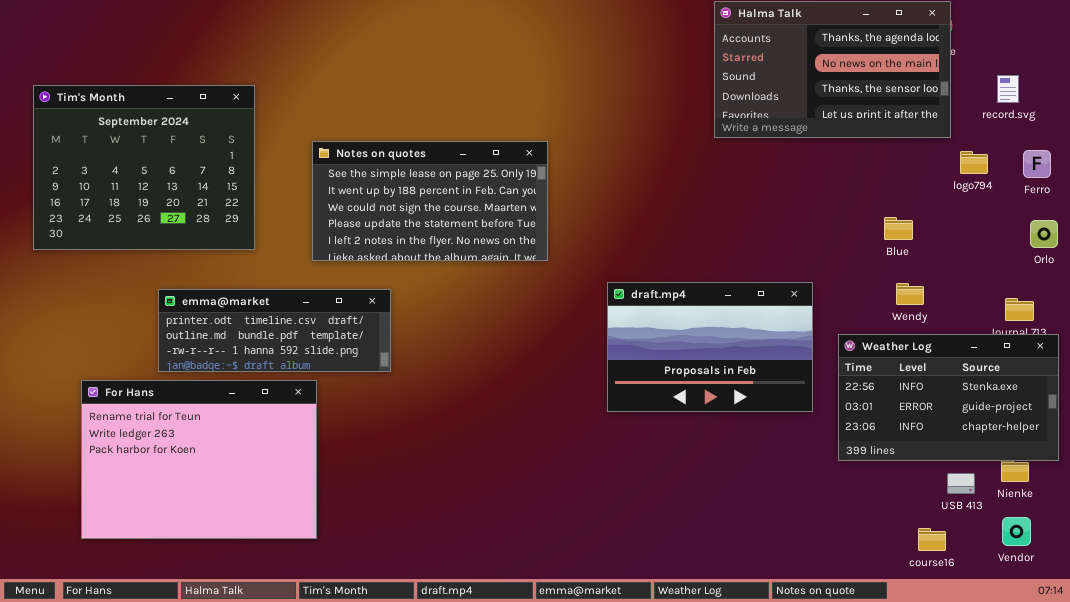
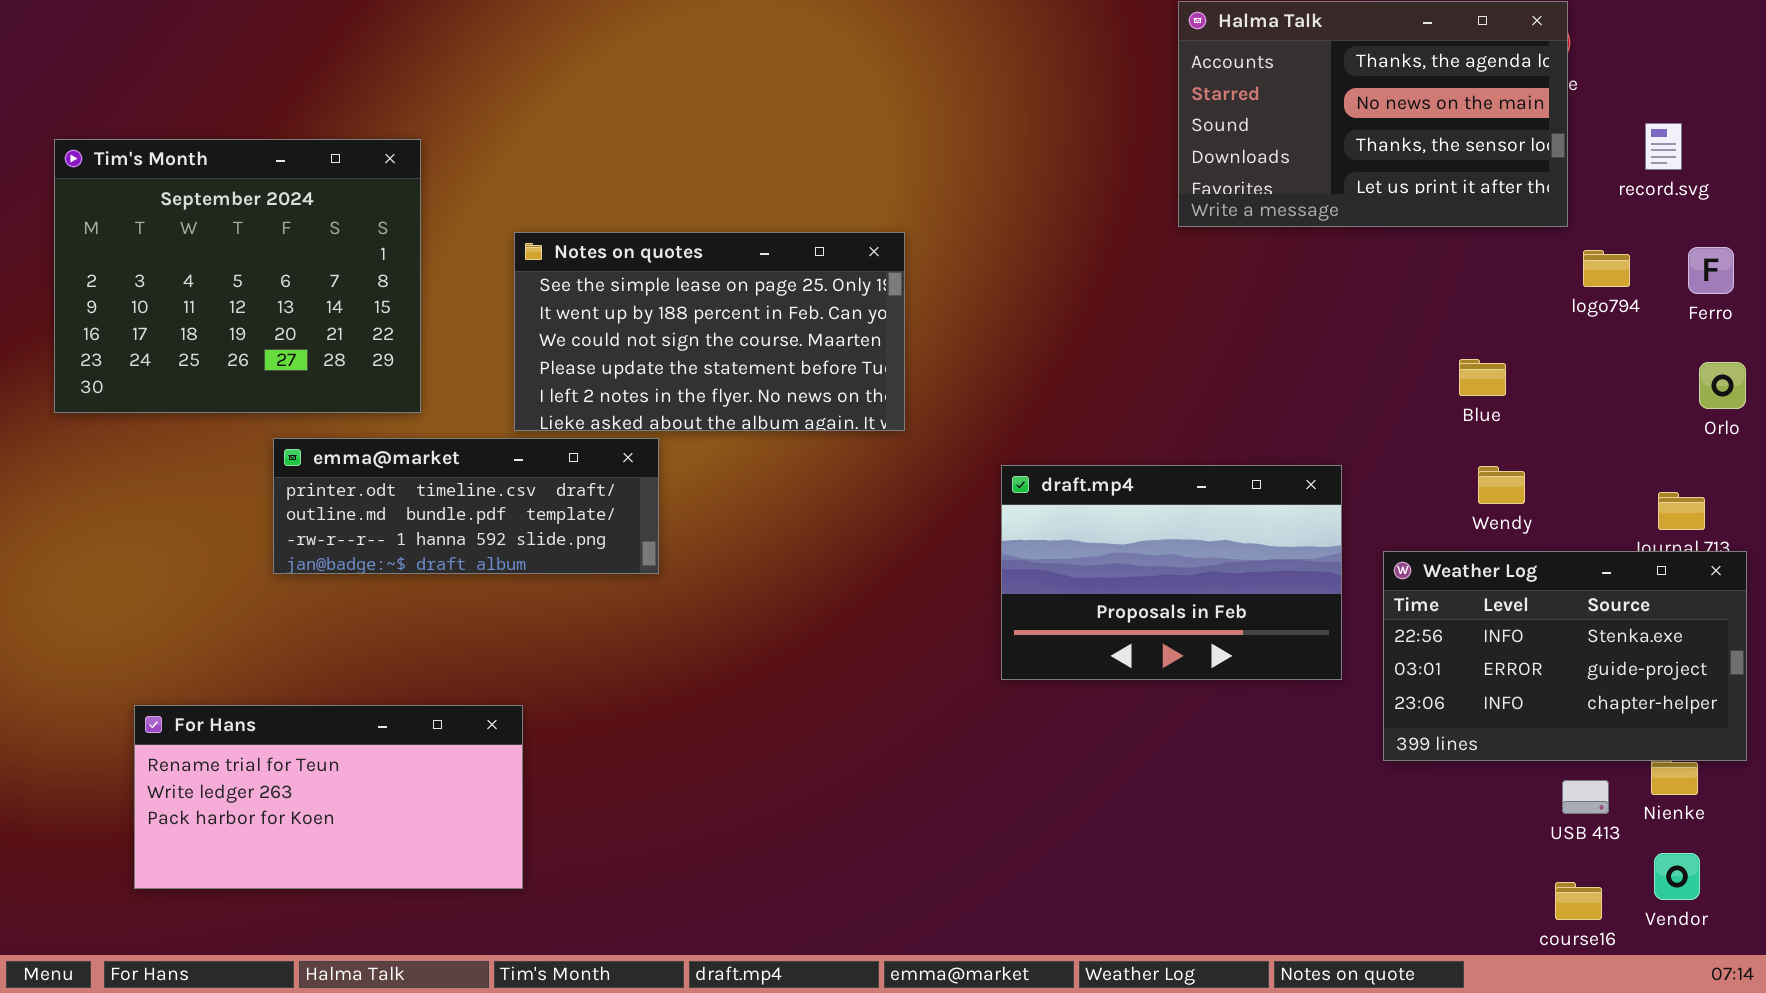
emma@market: [158,289,391,372] -> [273,438,659,574], moved
For Hans: [81,380,317,539] -> [134,705,523,889], resized
course16: [918,528,946,551] -> [1555,882,1602,920], moved

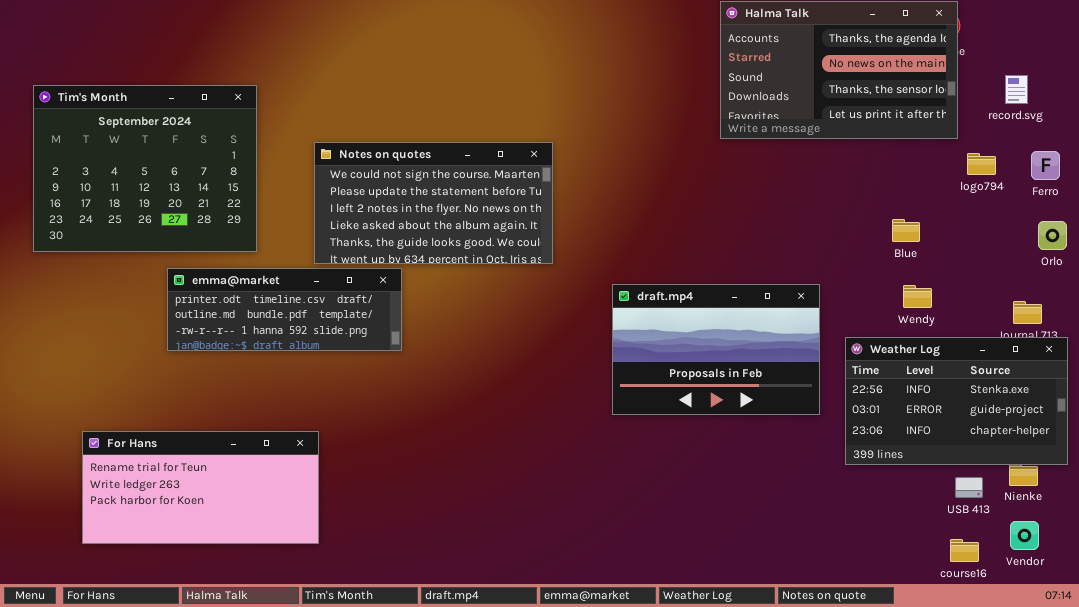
Notes on quotes: [514,232,905,431] -> [314,142,553,264], scrolled down 2 rows

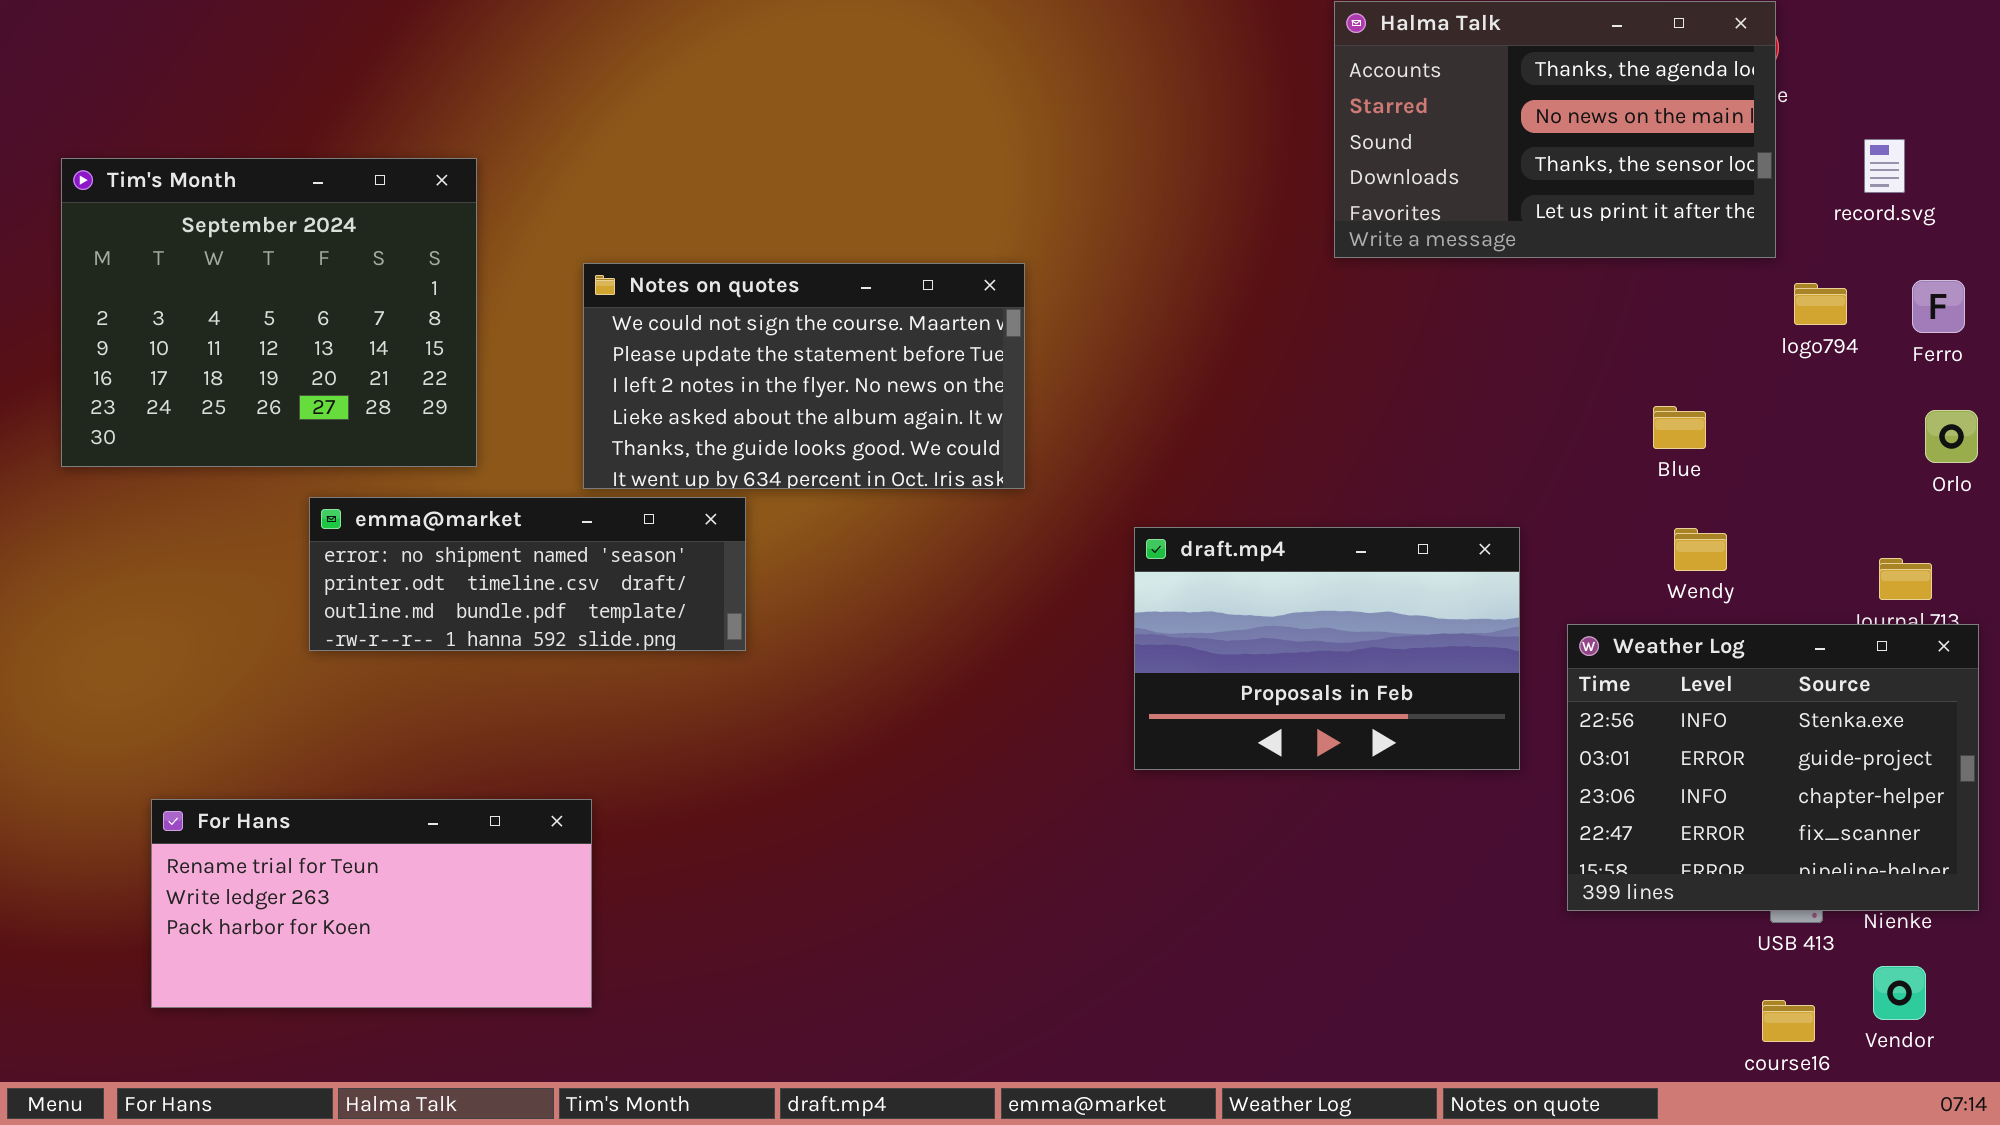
emma@market: [167,268,402,351] -> [309,497,746,651], scrolled up 1 row
Weather Log: [845,337,1068,465] -> [1567,624,1979,911], resized

